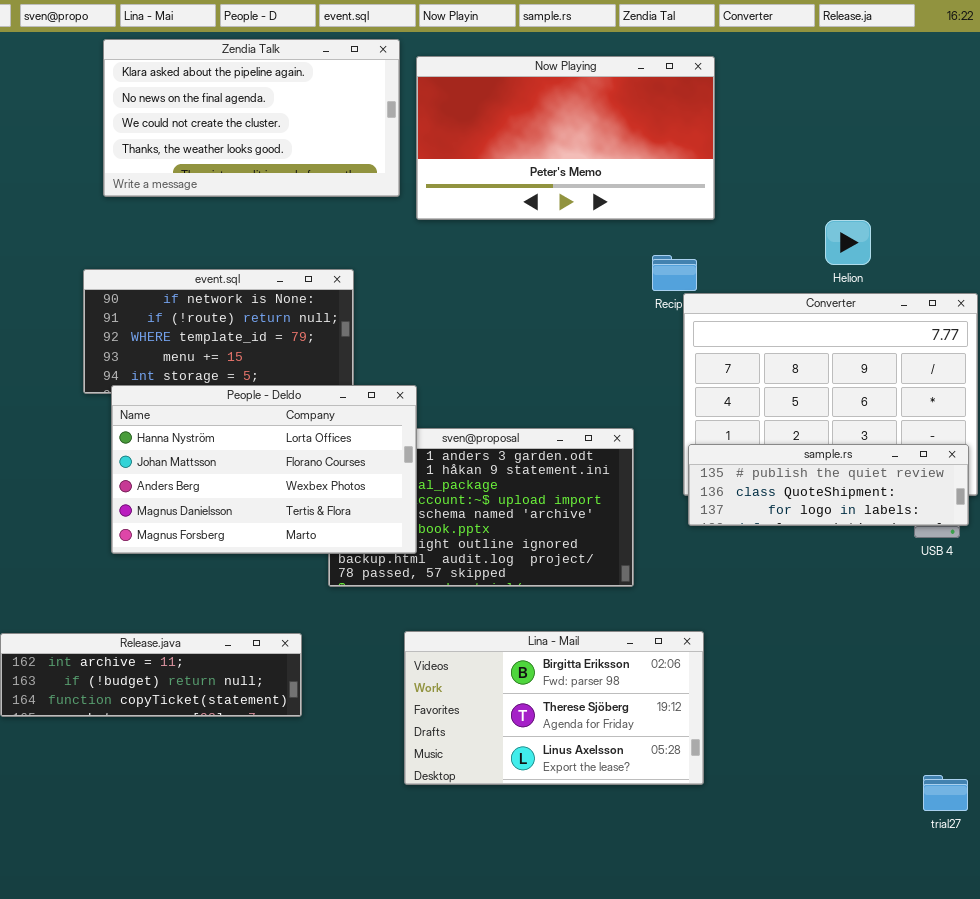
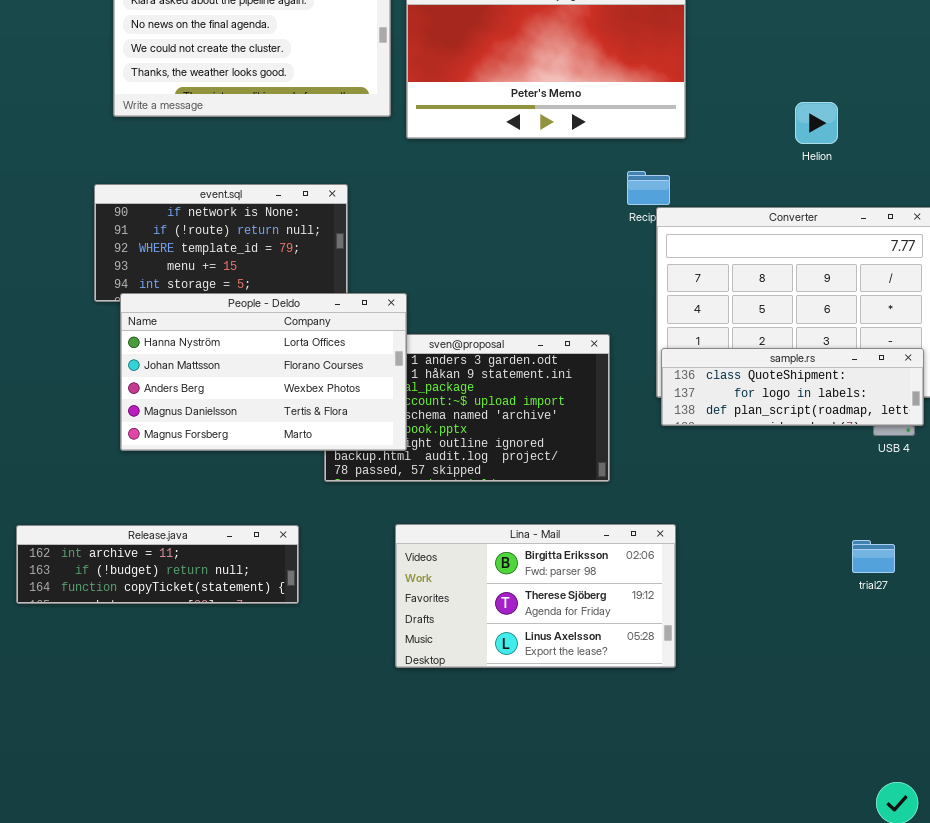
Helion: [825,220,871,265] -> [795,102,838,144], moved
sample.rs: [688,444,969,526] -> [661,348,924,426], scrolled down 1 row
trial27: [923,775,968,811] -> [852,540,895,573], moved

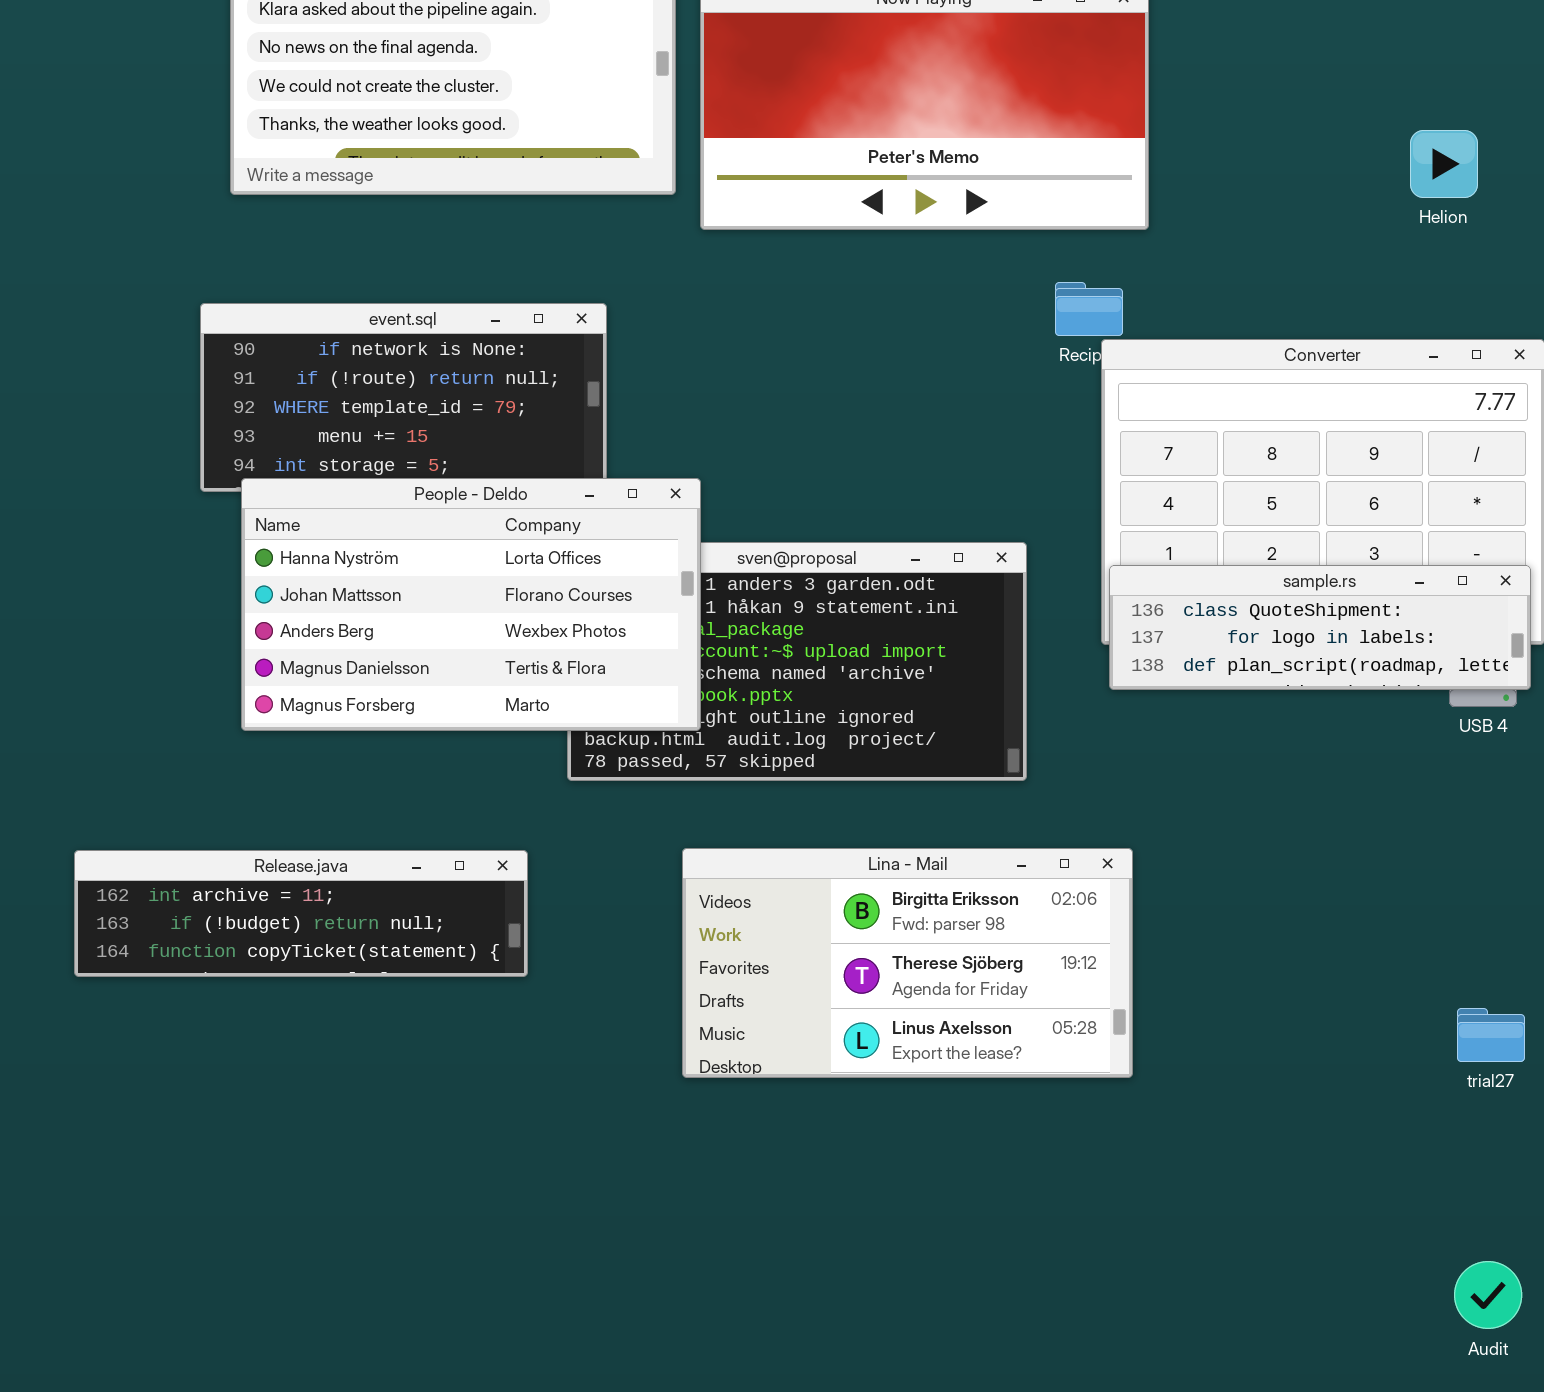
Helion: [795,102,838,144] -> [1410,130,1478,198], moved
trial27: [852,540,895,573] -> [1457,1008,1525,1062], moved

